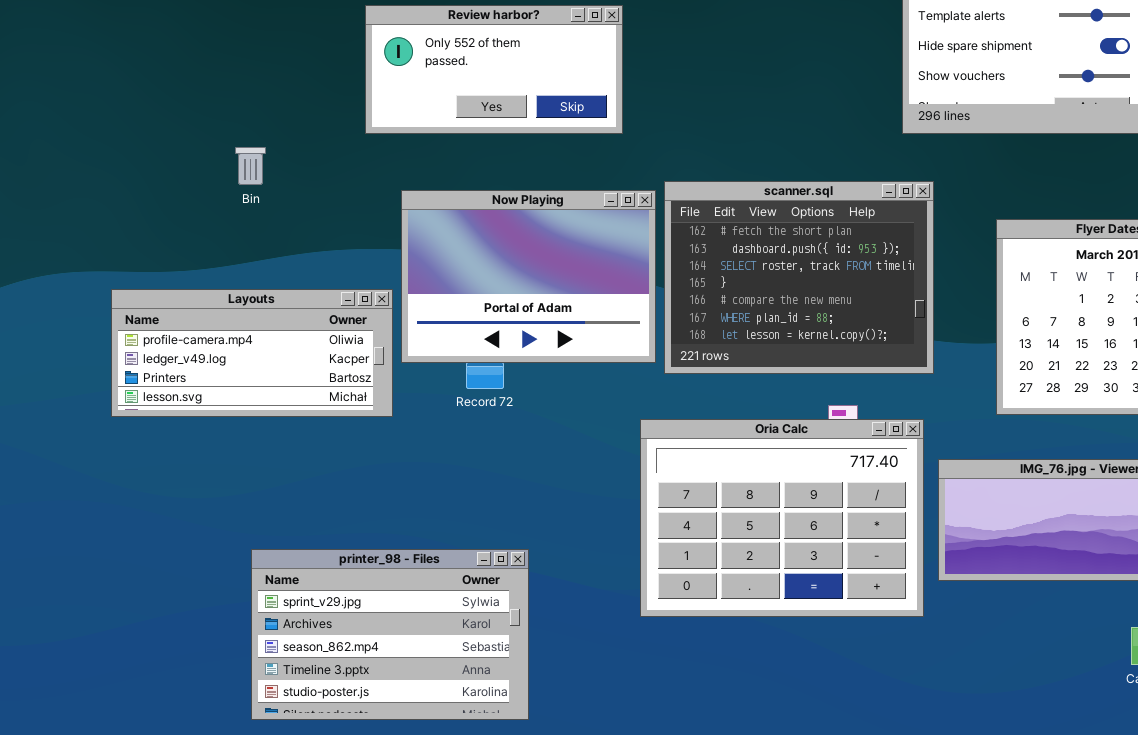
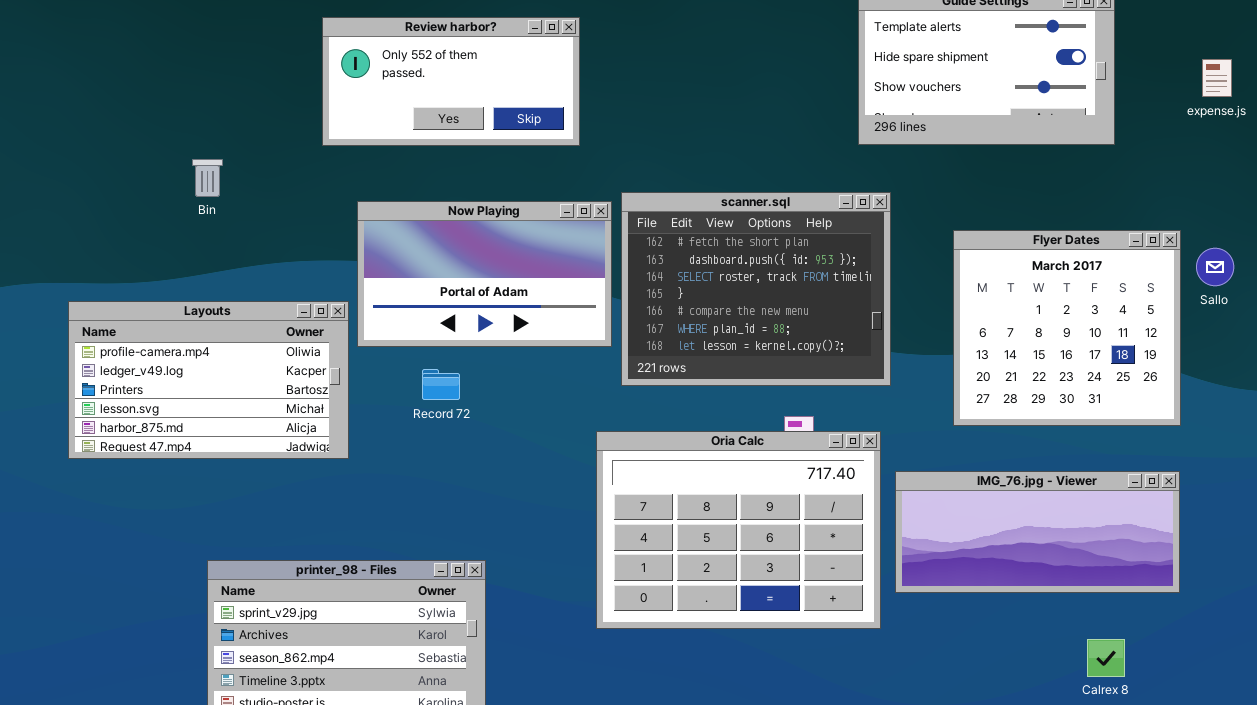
Now Playing: [401,190,656,363] -> [357,201,612,347], resized
Layouts: [111,289,393,417] -> [68,301,349,459], resized

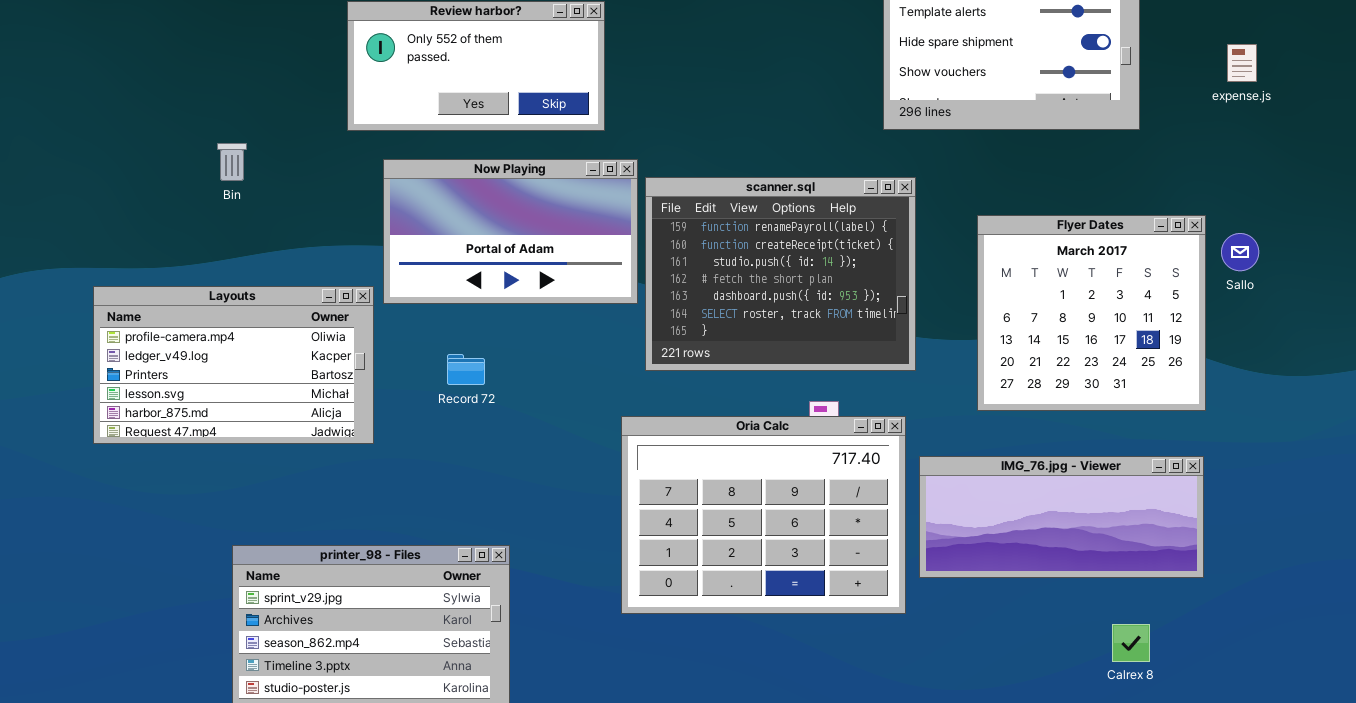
scanner.sql: [621,192,891,386] -> [645,177,916,371], scrolled up 3 rows
Now Playing: [357,201,612,347] -> [383,159,638,304], moved

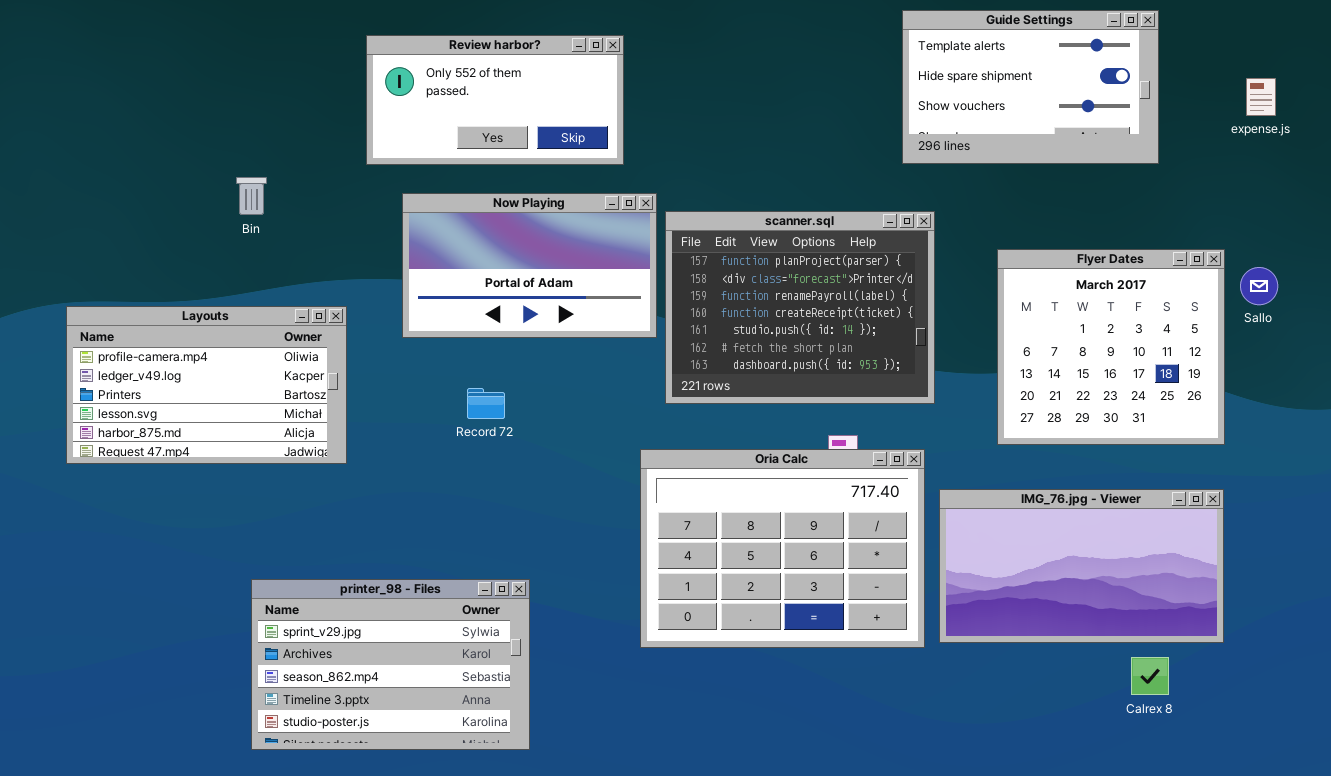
scanner.sql: [645,177,916,371] -> [665,211,935,404], scrolled up 2 rows
Layouts: [93,286,374,444] -> [66,306,347,464], moved
IMG_76.jpg - Viewer: [919,456,1204,578] -> [939,489,1224,643], resized

